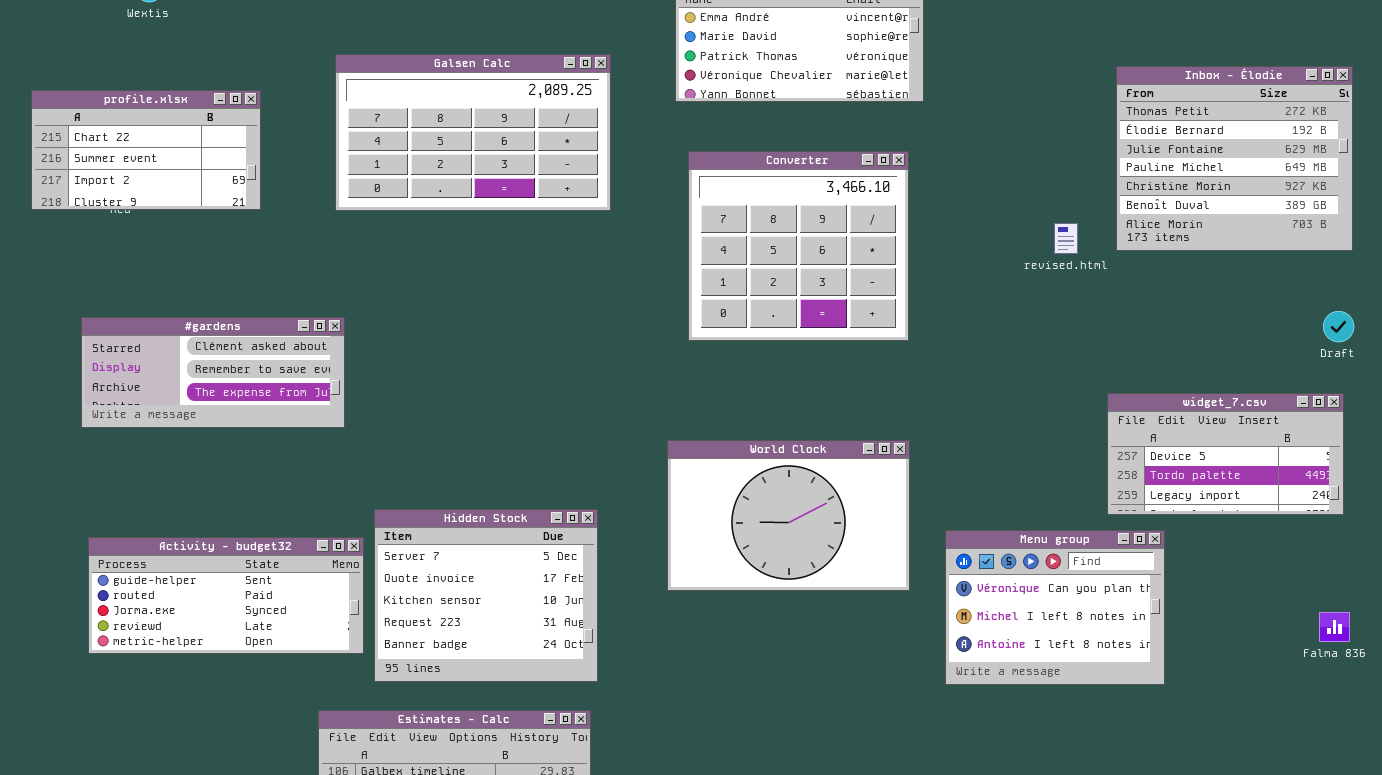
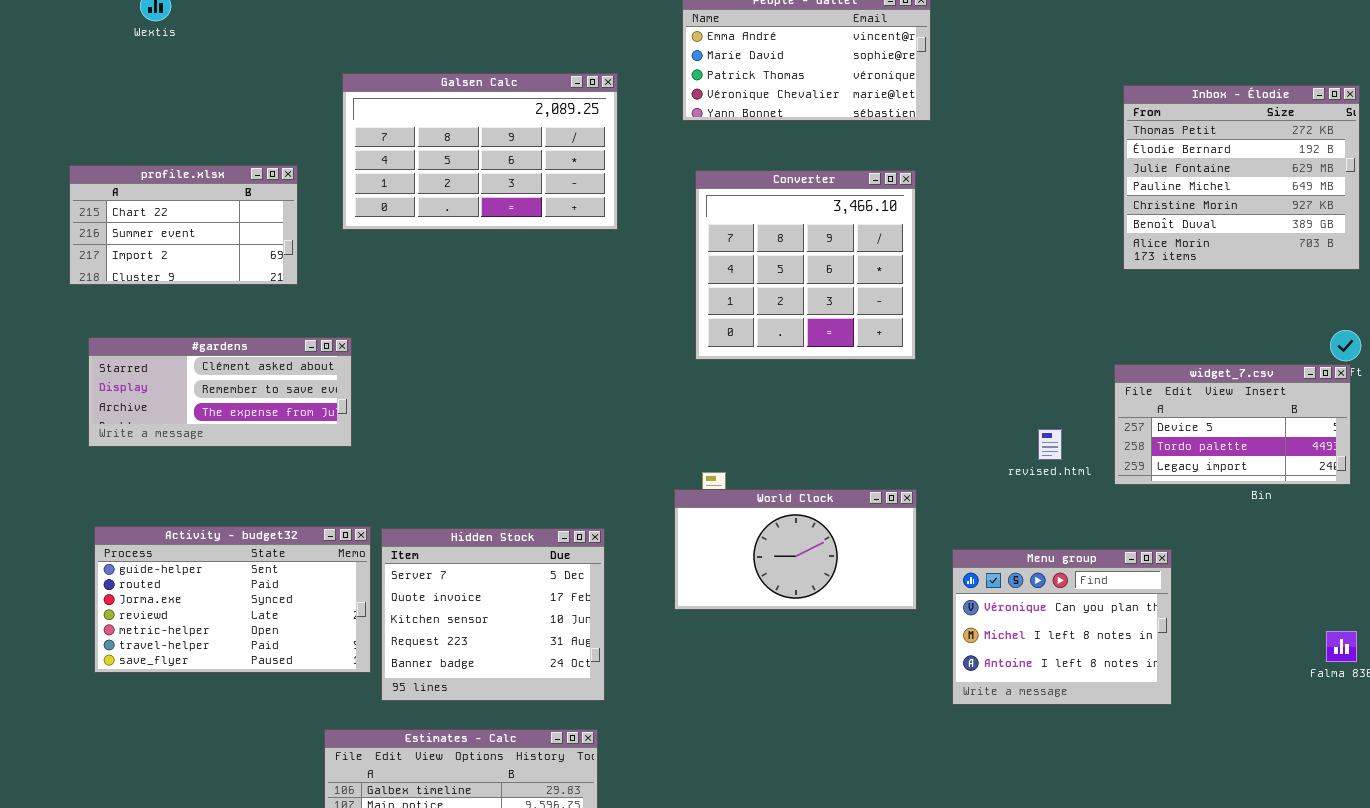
profile.xlsx: [31,90,261,210] -> [69,165,298,285], moved
revised.html: [1054,223,1078,254] -> [1038,429,1062,460], moved
widget_7.csv: [1107,393,1344,515] -> [1114,364,1351,485], moved
World Clock: [667,440,910,591] -> [674,489,917,610], resized
Activity - budget32: [88,537,364,654] -> [94,526,371,673], resized

